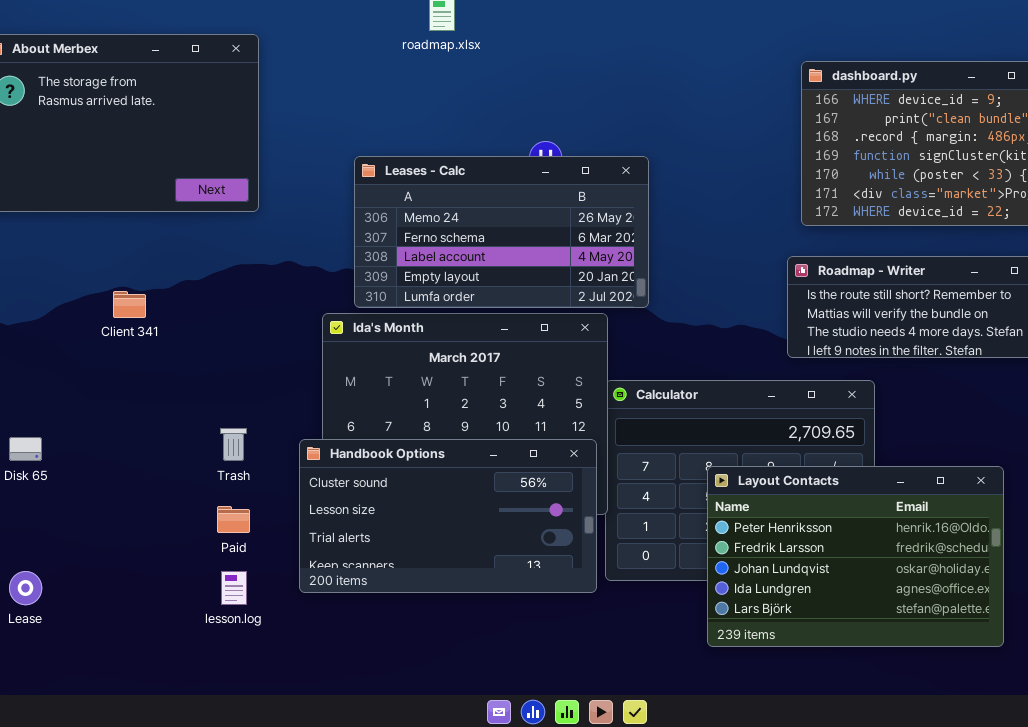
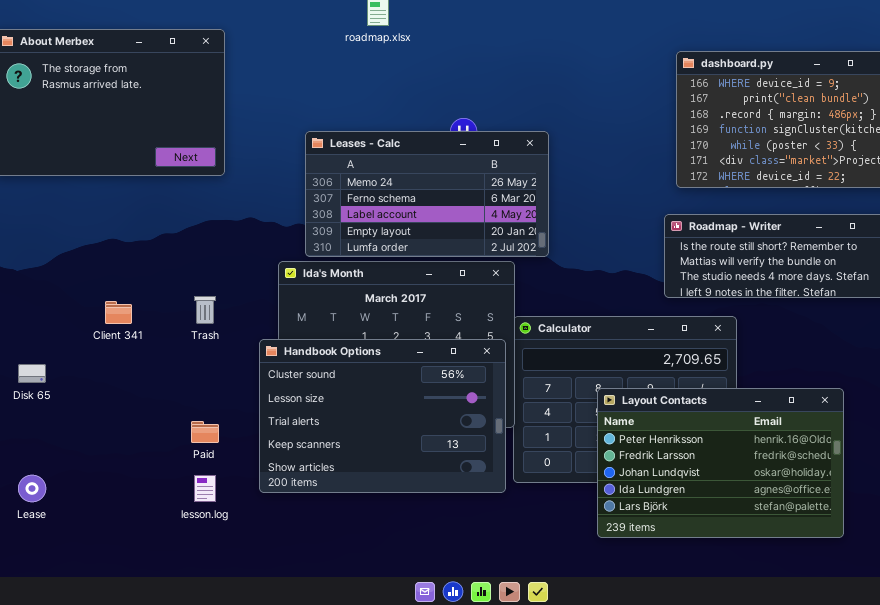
Client 341: [113,291,146,318] -> [105,301,132,324], moved
Trash: [220,428,247,461] -> [194,296,216,324], moved
Handbook Options: [299,439,597,593] -> [259,339,506,493], resized

